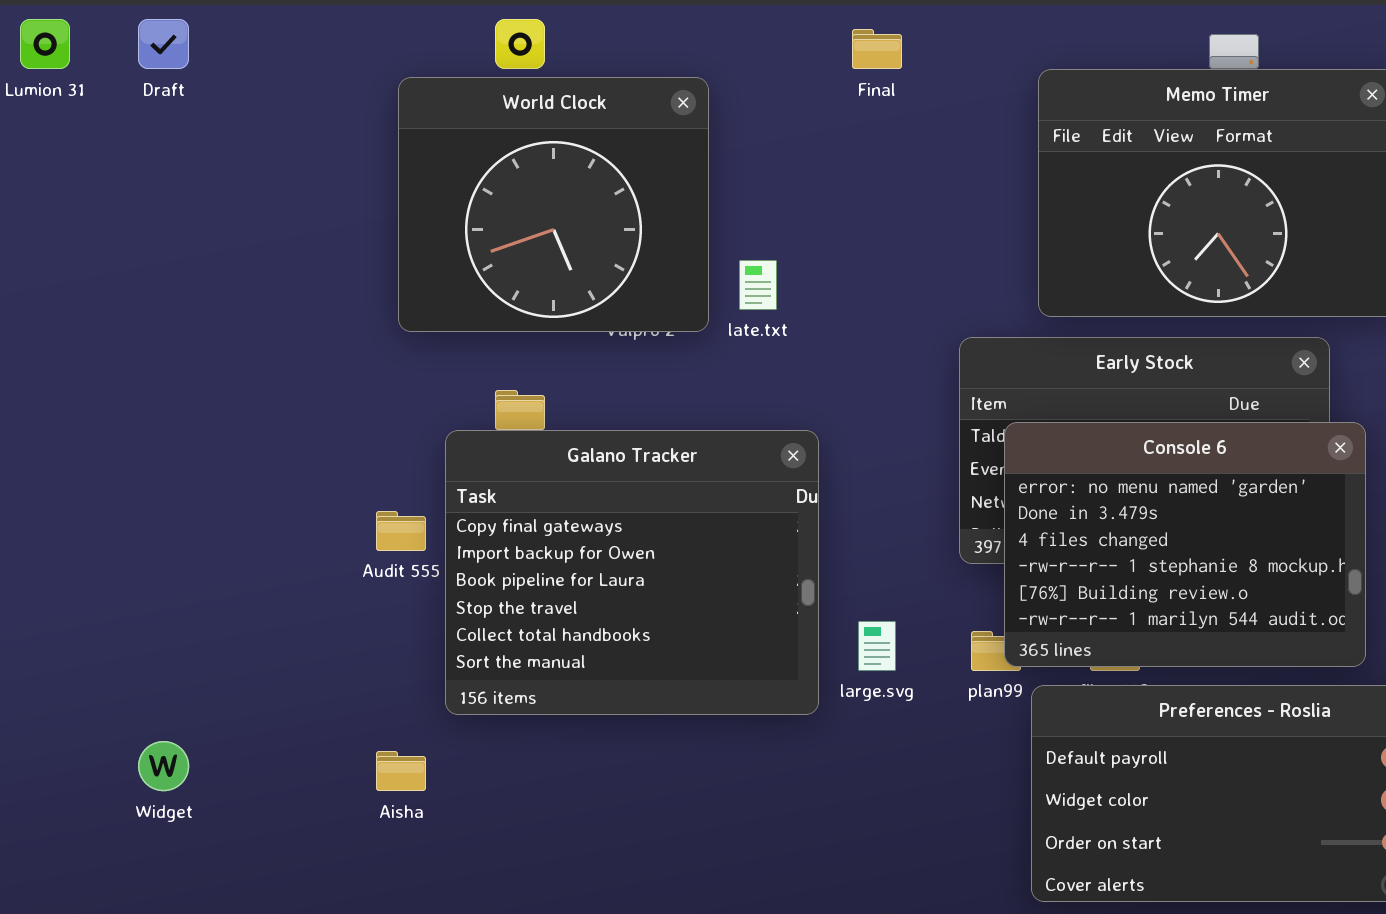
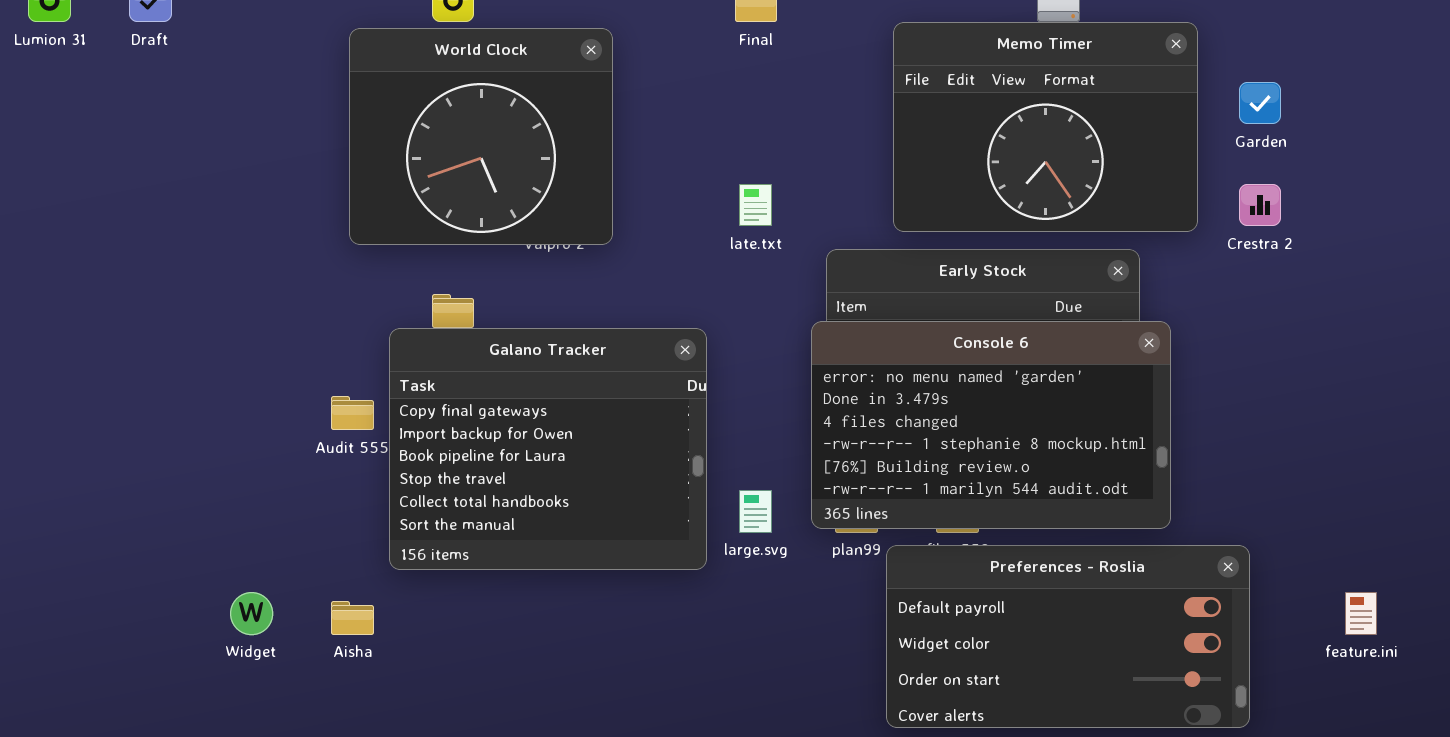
late.txt: [739,260,777,310] -> [739,184,772,226], moved
Console 6: [1004,422,1366,667] -> [811,321,1171,529], resized
Widget: [138,741,189,791] -> [230,592,273,635], moved

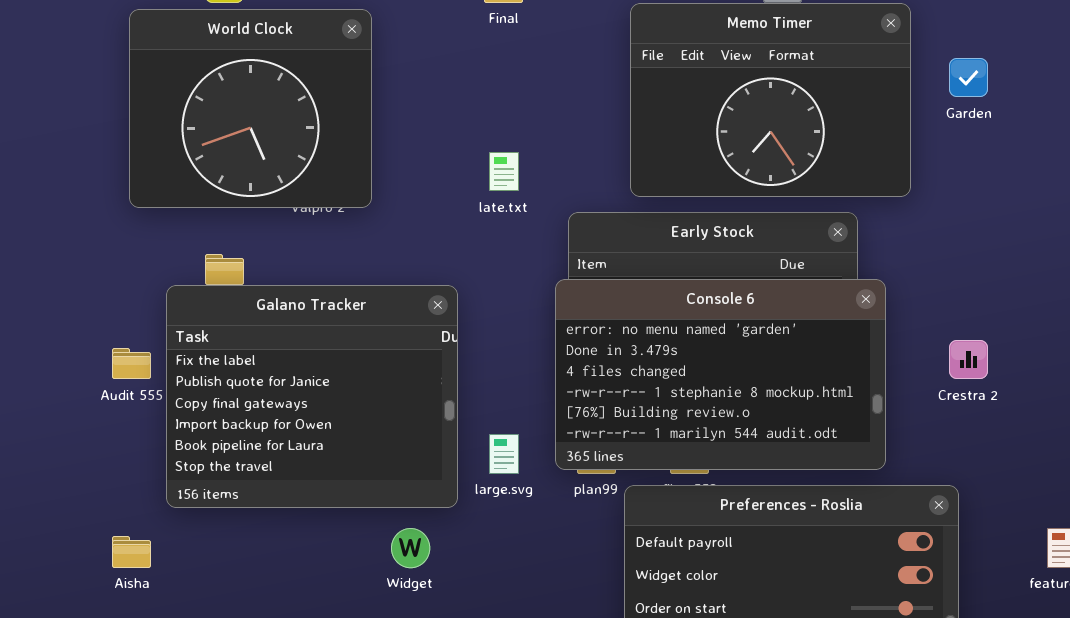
Crestra 2: [1239,184,1281,226] -> [949,340,988,379], moved
Galano Tracker: [389,328,707,570] -> [166,285,458,508], scrolled up 2 rows
Widget: [230,592,273,635] -> [391,528,430,568], moved

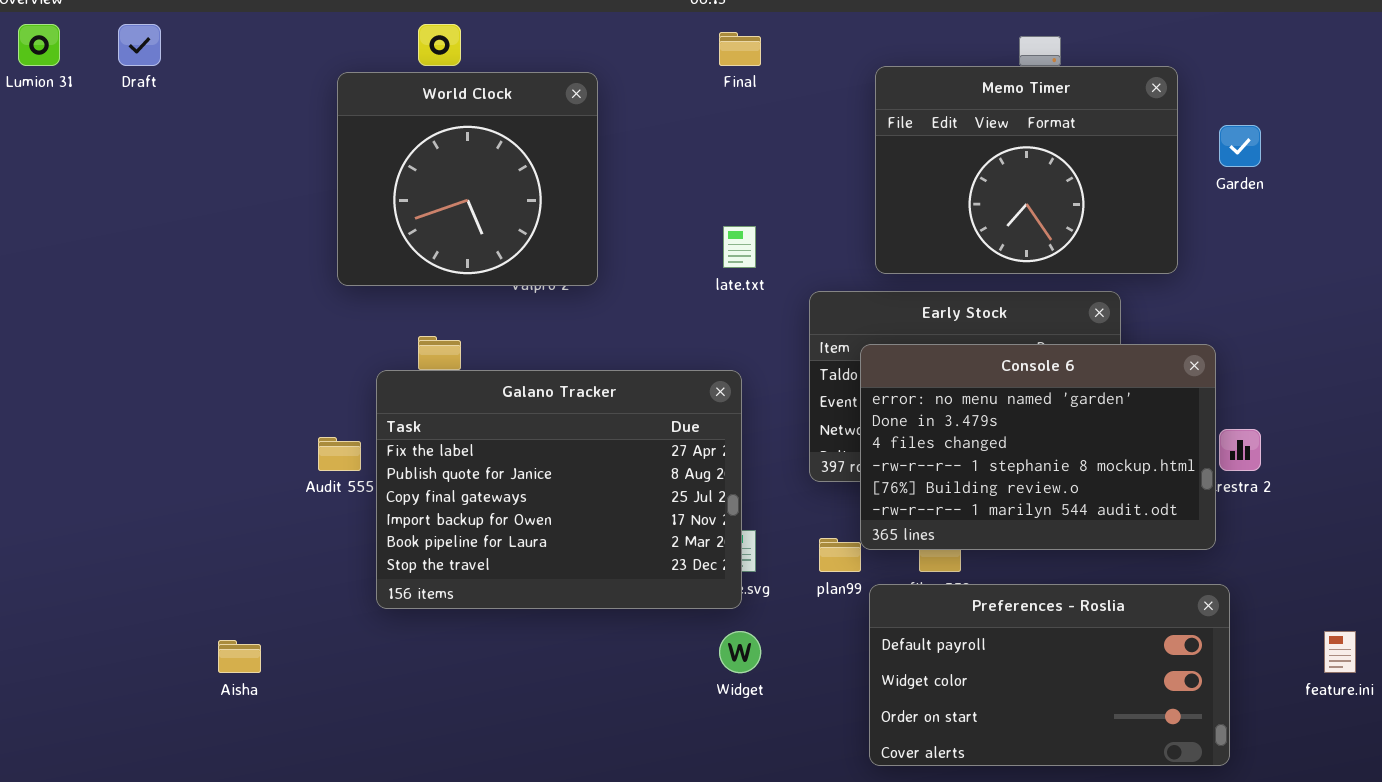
Console 6: [555,279,886,470] -> [860,344,1216,550], moved
Galano Tracker: [166,285,458,508] -> [376,370,742,609], resized
Widget: [391,528,430,568] -> [719,631,761,673], moved
Aisha: [112,536,151,568] -> [218,640,261,673], moved

